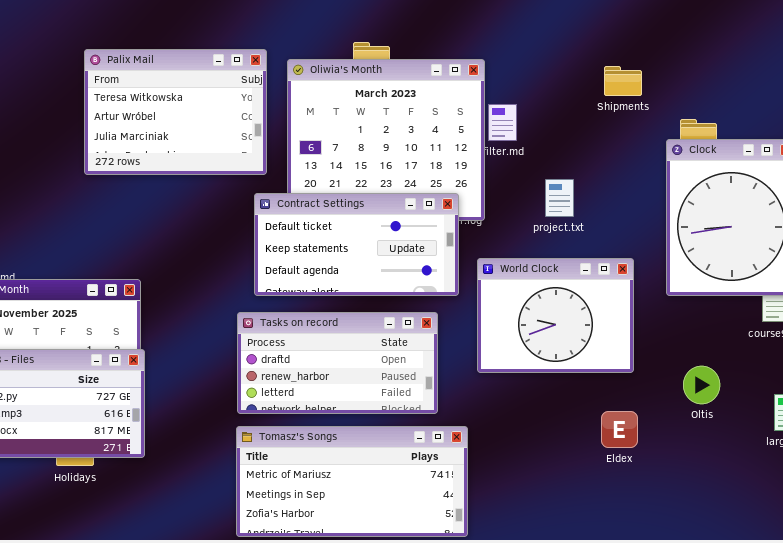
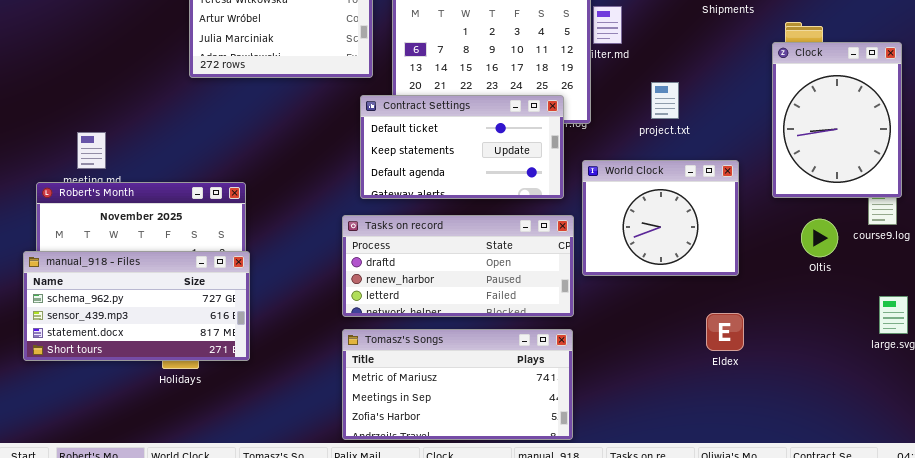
Tasks on record: [237,312,438,414] -> [342,215,574,317], resized
Oltis: [683,366,720,404] -> [801,219,838,257], moved

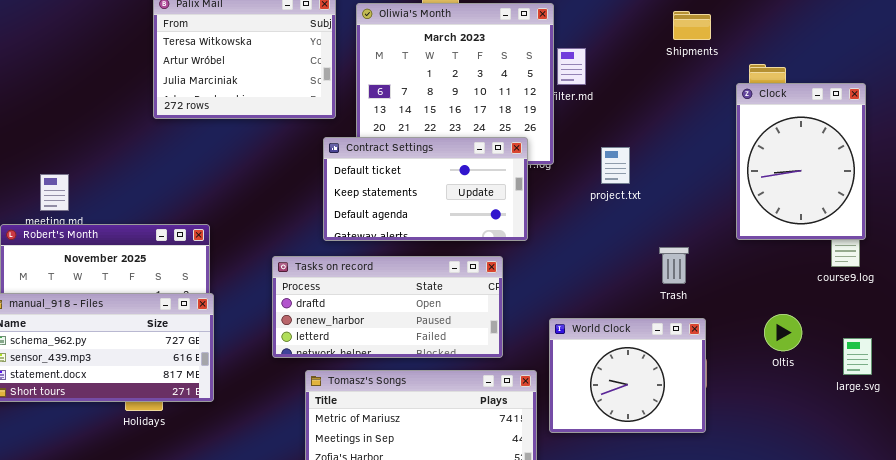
project.txt: [651,82,679,119] -> [601,147,630,184], moved
World Clock: [582,160,739,276] -> [549,318,706,433], moved
Tasks on record: [342,215,574,317] -> [272,256,503,358], moved
Oltis: [801,219,838,257] -> [764,314,802,351], moved

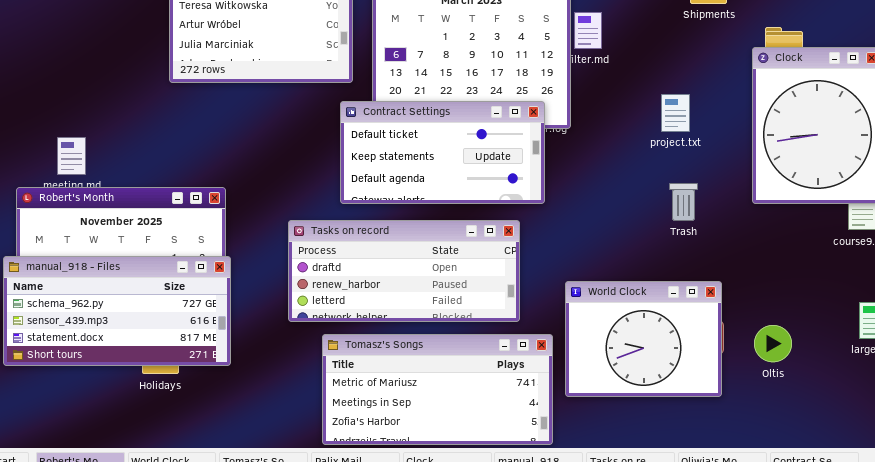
project.txt: [601,147,630,184] -> [661,94,690,132], moved
Trash: [659,247,689,284] -> [669,183,698,221], moved
Oltis: [764,314,802,351] -> [754,325,792,362], moved

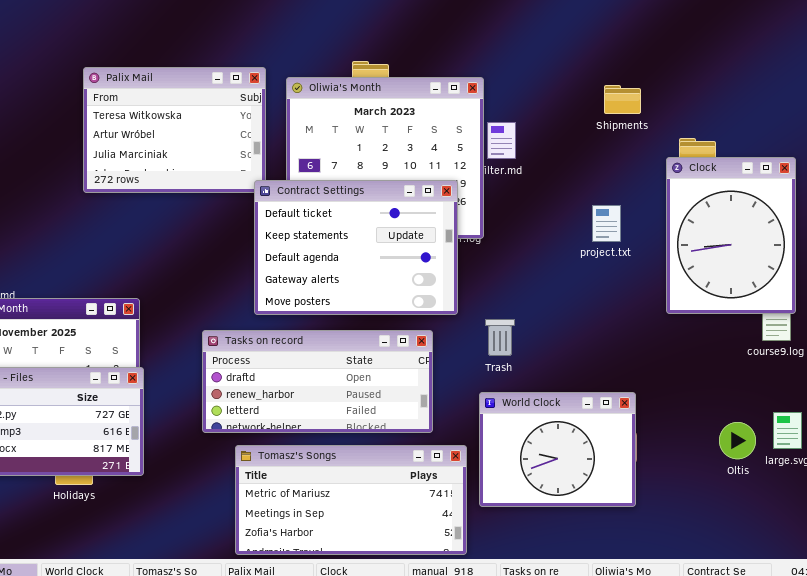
project.txt: [661,94,690,132] -> [592,205,621,242], moved
Contract Settings: [340,101,545,204] -> [254,180,458,315], resized
Trash: [669,183,698,221] -> [485,319,515,356], moved
Oltis: [754,325,792,362] -> [719,422,756,459], moved

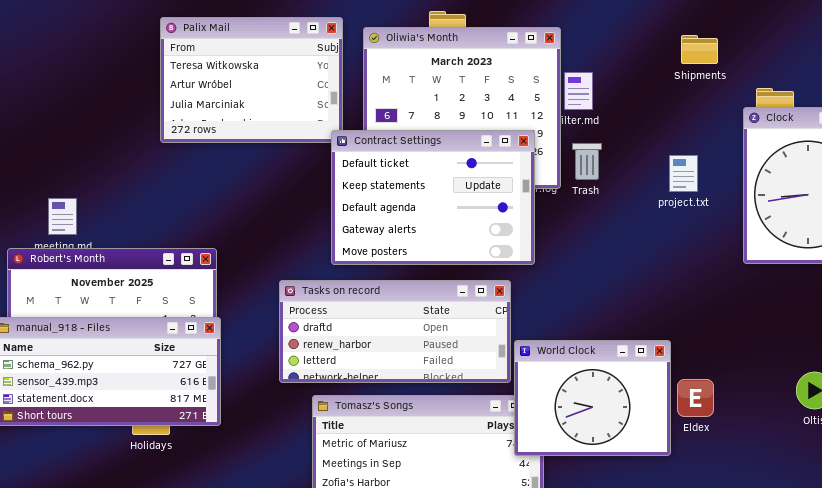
Trash: [485,319,515,356] -> [572,143,602,180], moved
World Clock: [479,392,636,507] -> [514,340,671,456], moved

